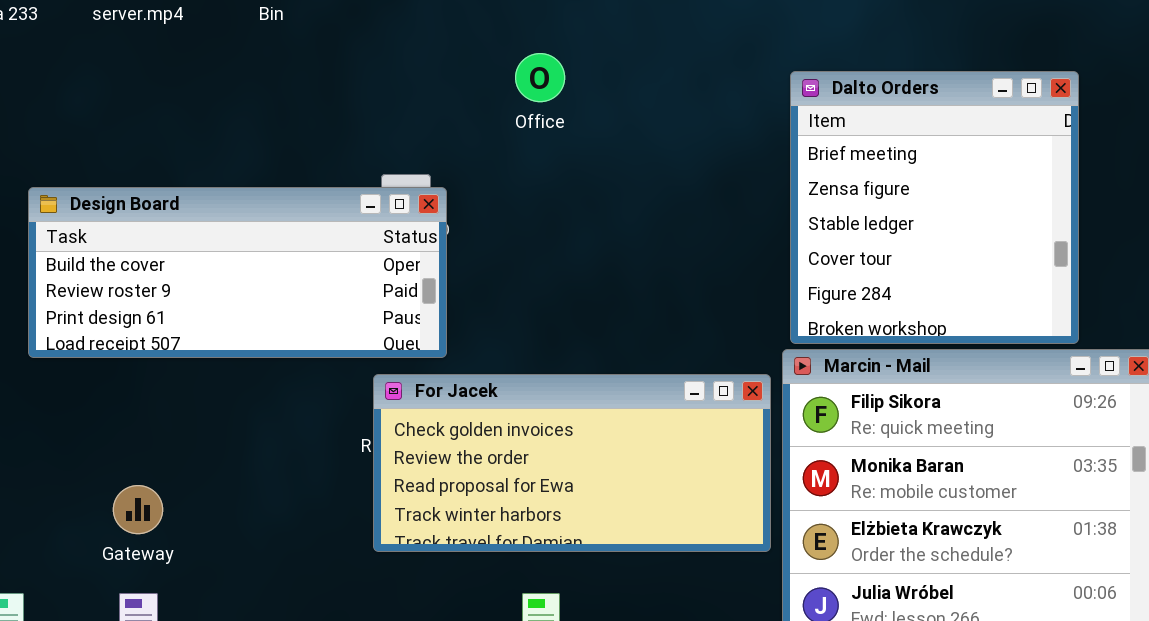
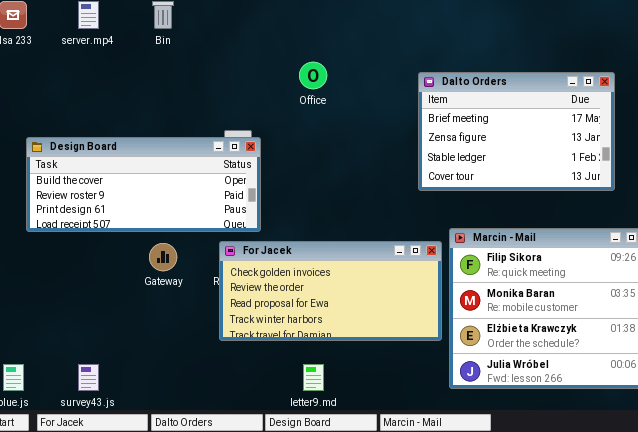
Dalto Orders: [790,71,1079,344] -> [418,72,615,191], resized
Gateway: [113,485,163,534] -> [149,243,177,271], moved

